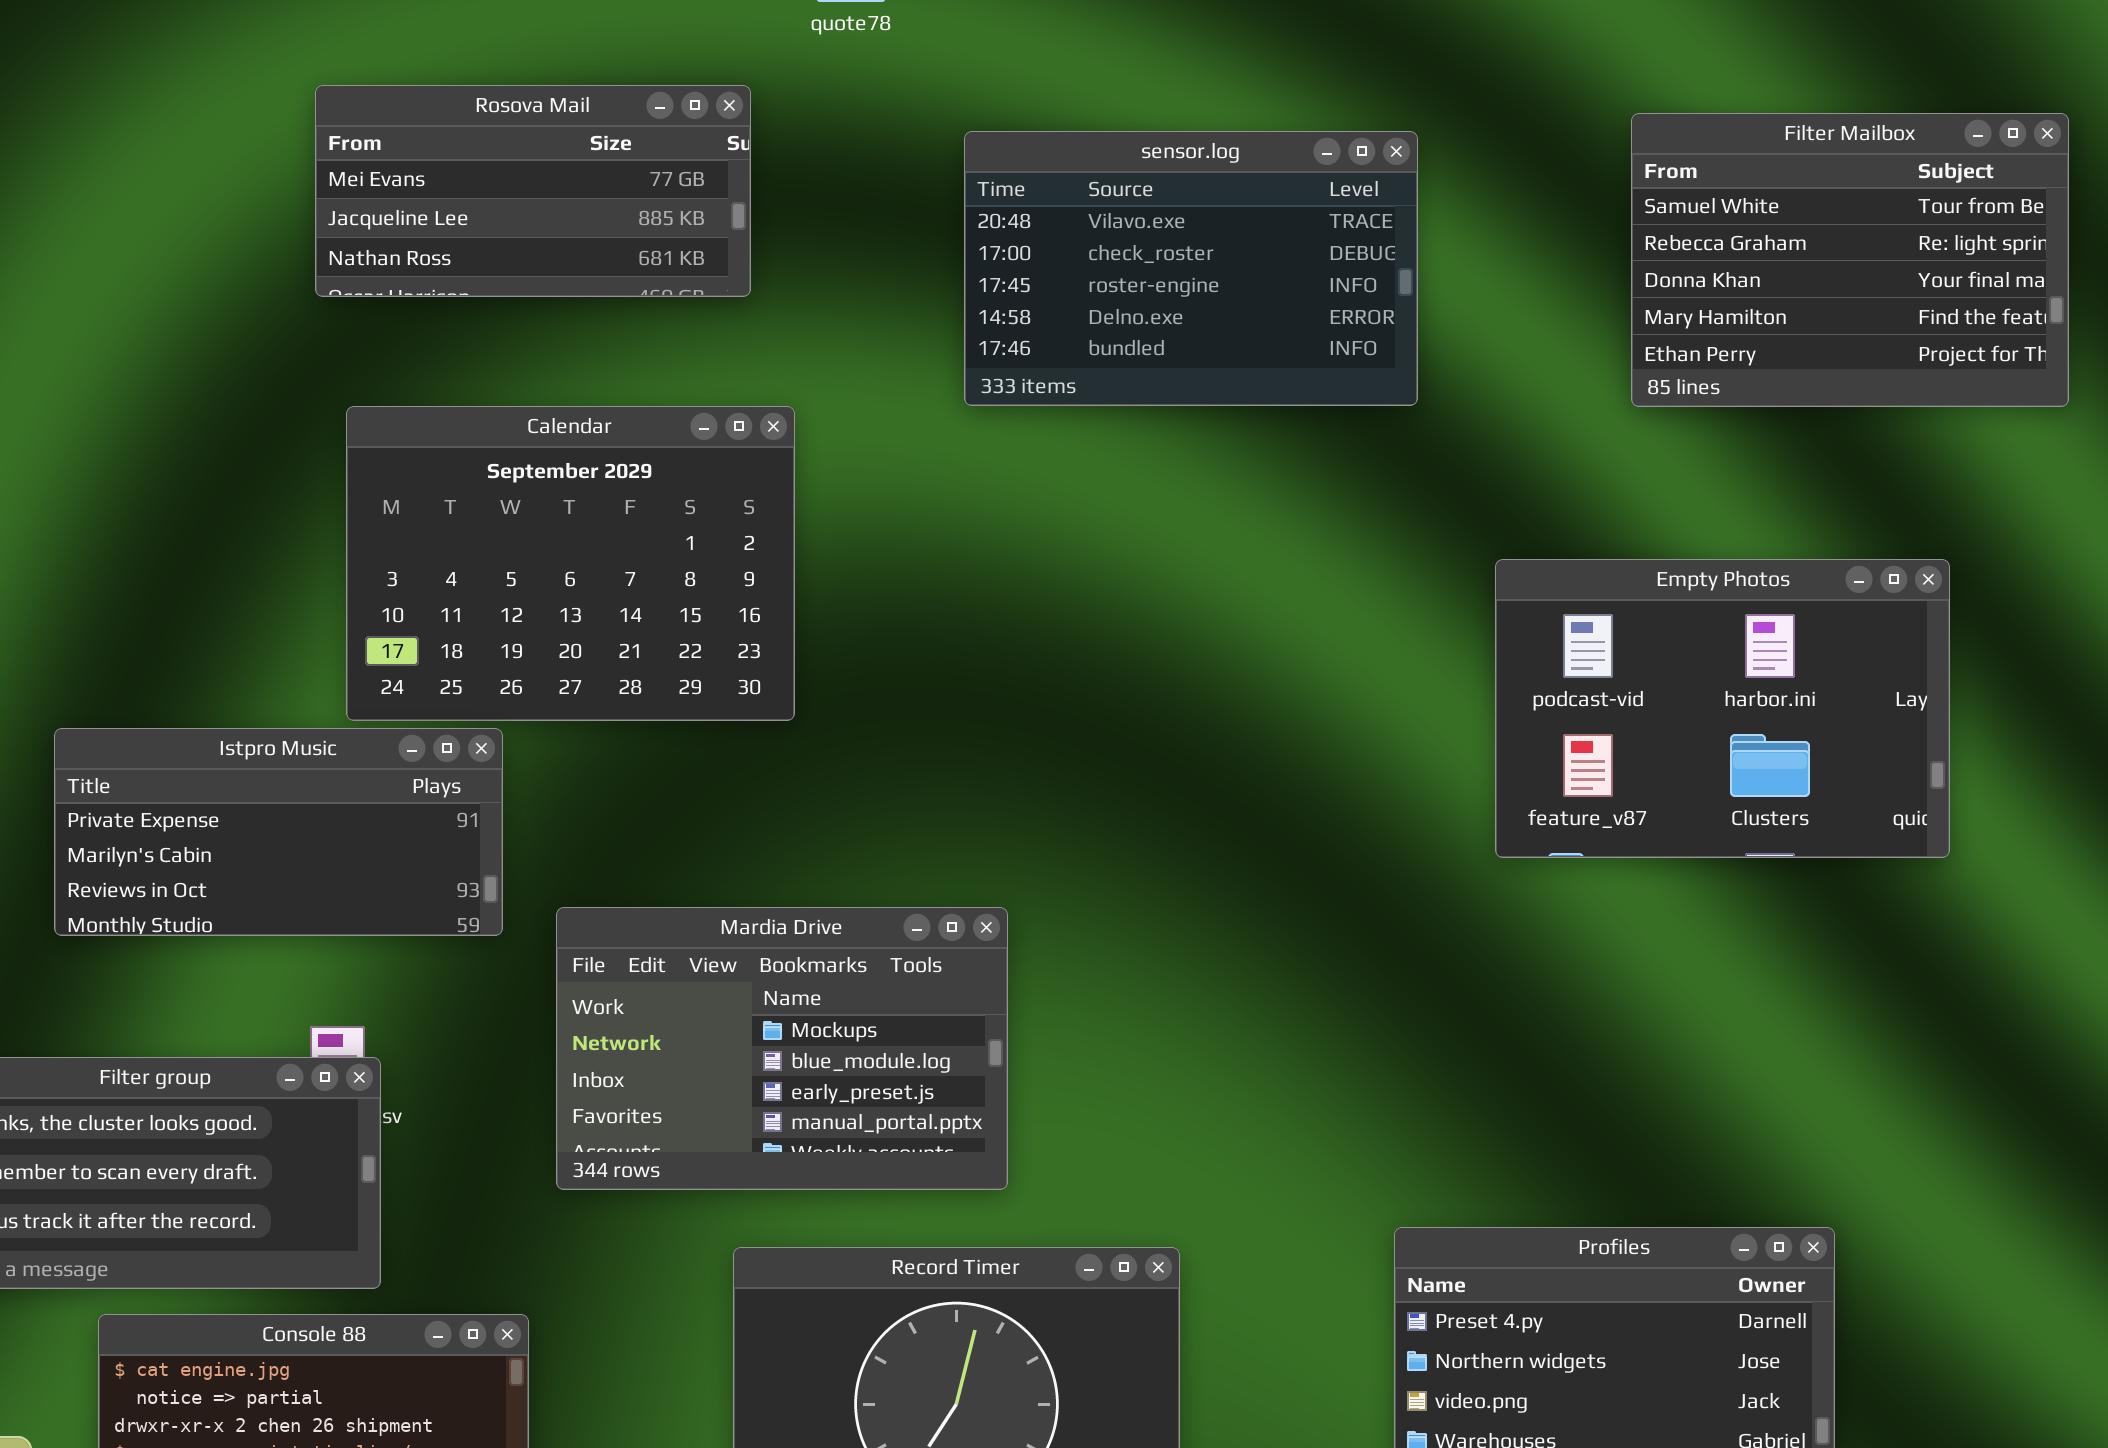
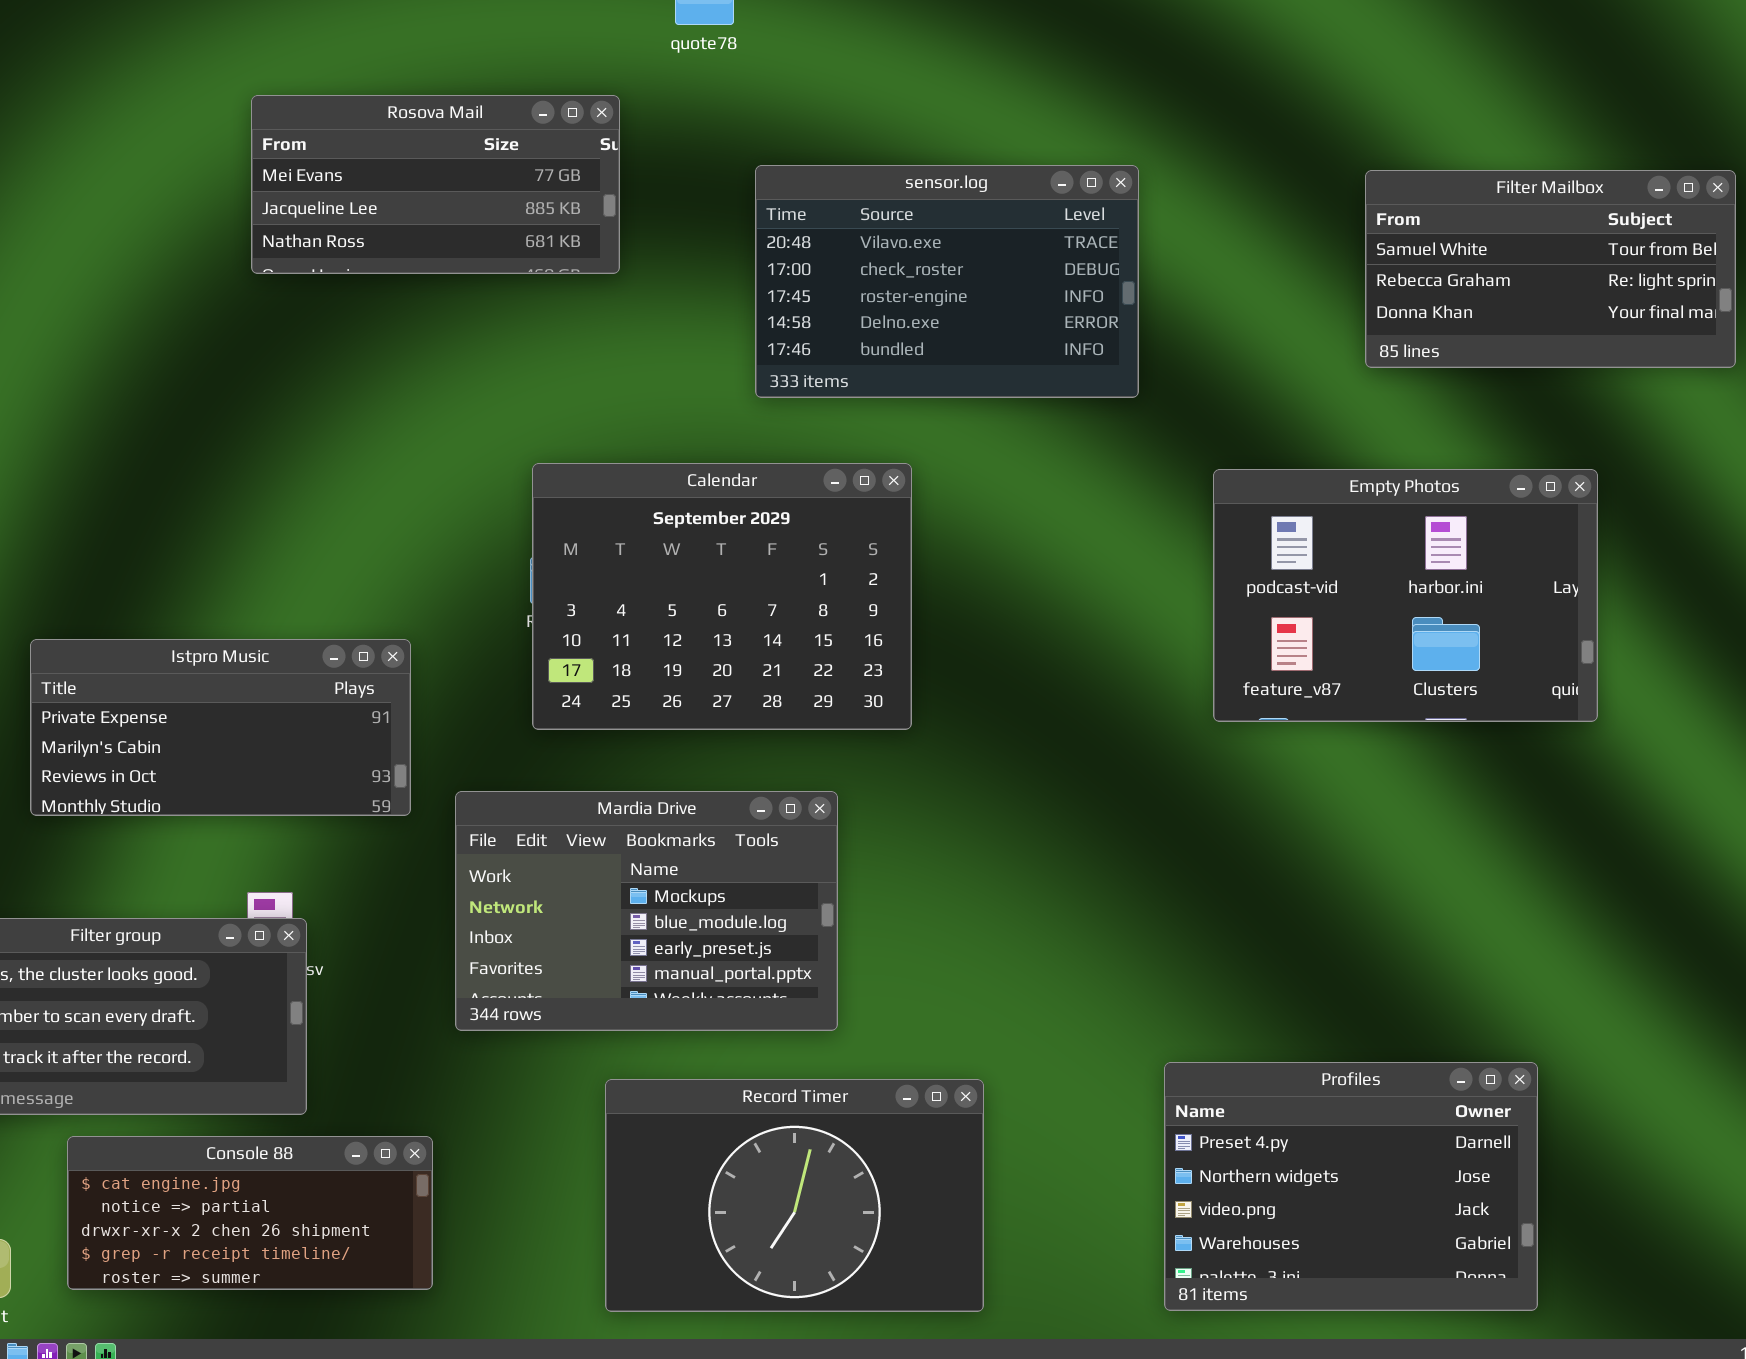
Filter Mailbox: [1631,113,2069,407] -> [1365,170,1736,368], resized
sensor.log: [964,131,1418,406] -> [755,165,1139,398], moved
Calendar: [346,406,795,721] -> [532,463,912,730], moved
Empty Photos: [1495,559,1950,858] -> [1213,469,1598,722], moved

